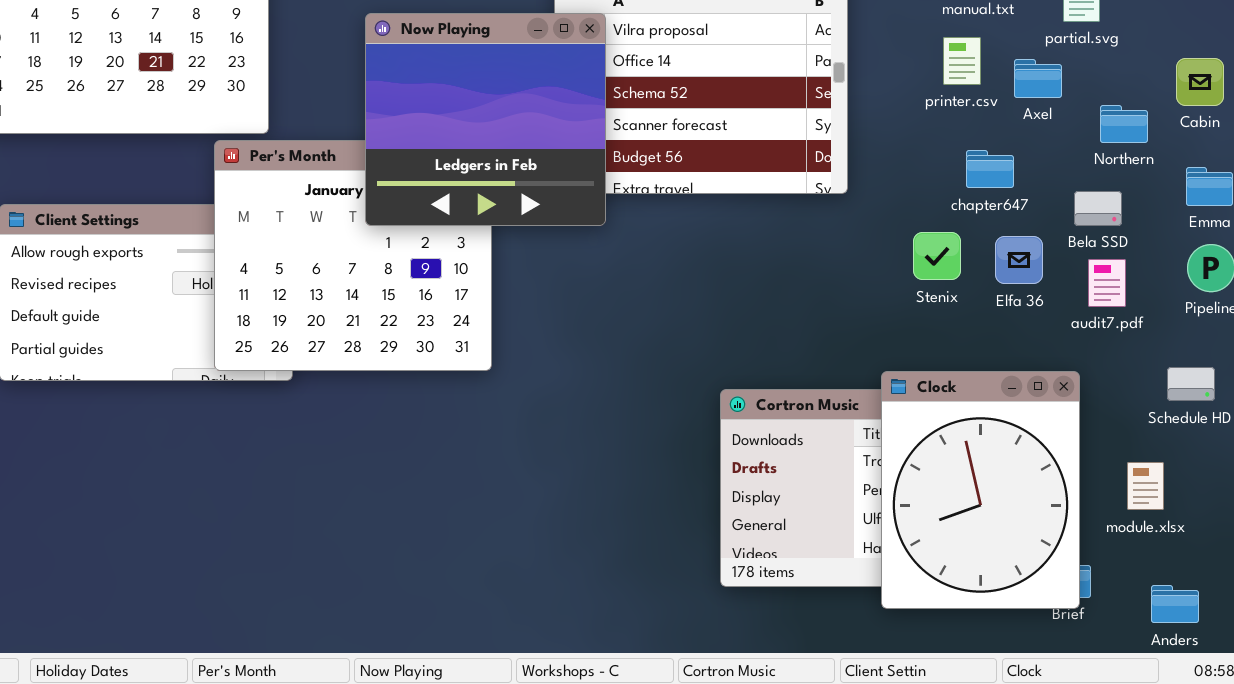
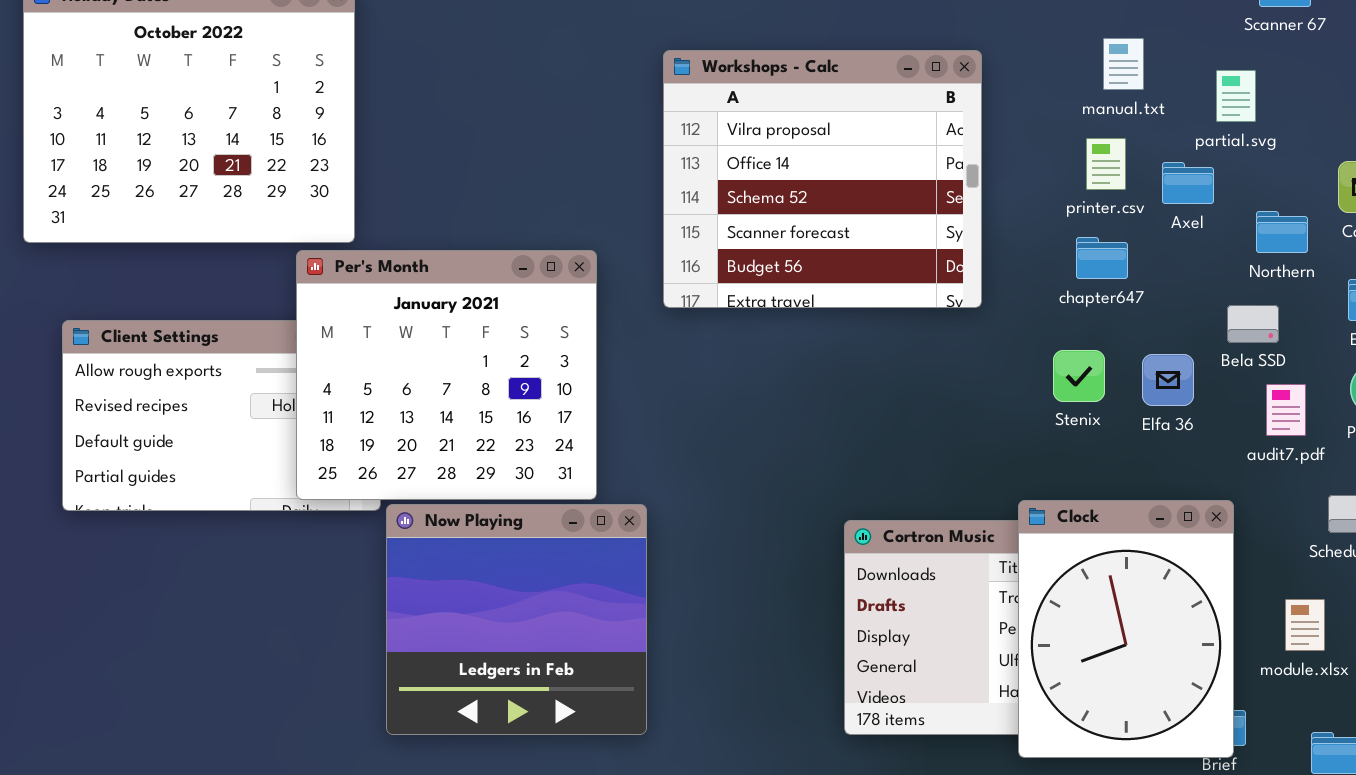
Now Playing: [365,13,606,226] -> [386,504,647,735], moved
chapter647: [966,150,1014,188] -> [1076,237,1128,279], moved
audit7.pdf: [1088,259,1126,307] -> [1266,384,1306,436], moved

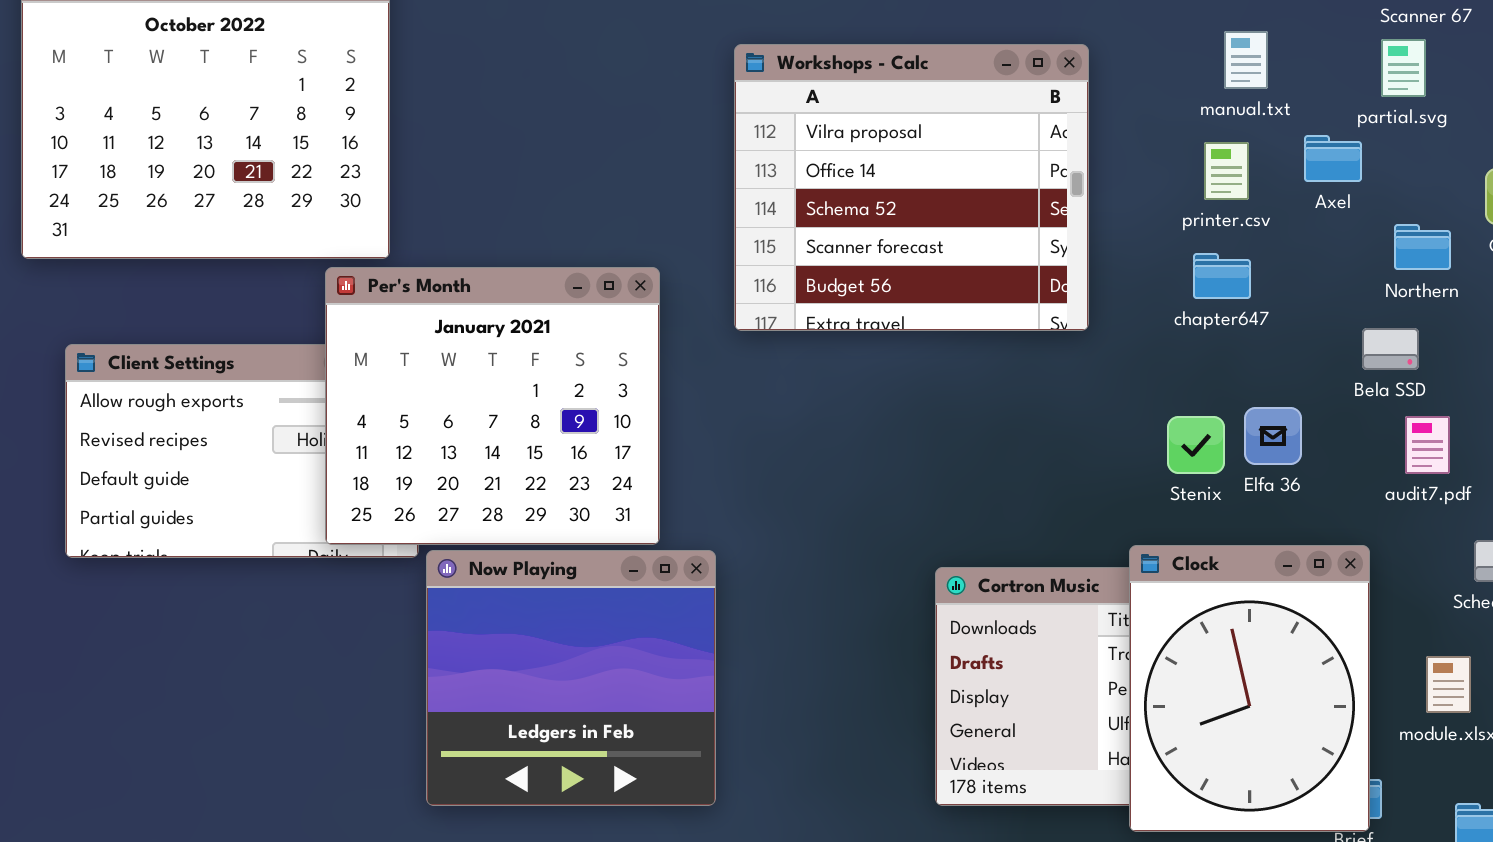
partial.svg: [1216,70,1256,122] -> [1381,39,1426,97], moved
Axel: [1162,162,1214,204] -> [1304,135,1362,182], moved
Stenix: [1053,350,1105,402] -> [1167,416,1225,474], moved
Elfa 36: [1142,354,1194,406] -> [1244,407,1302,465], moved

